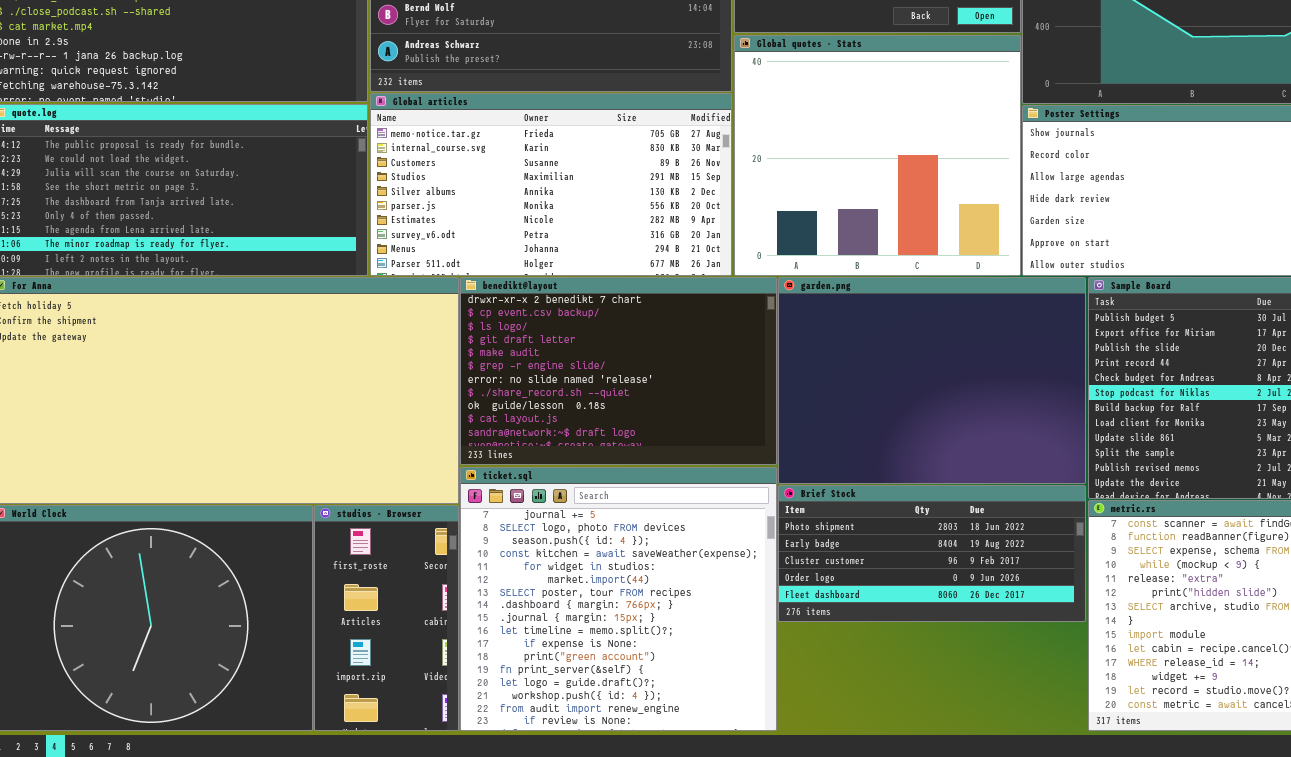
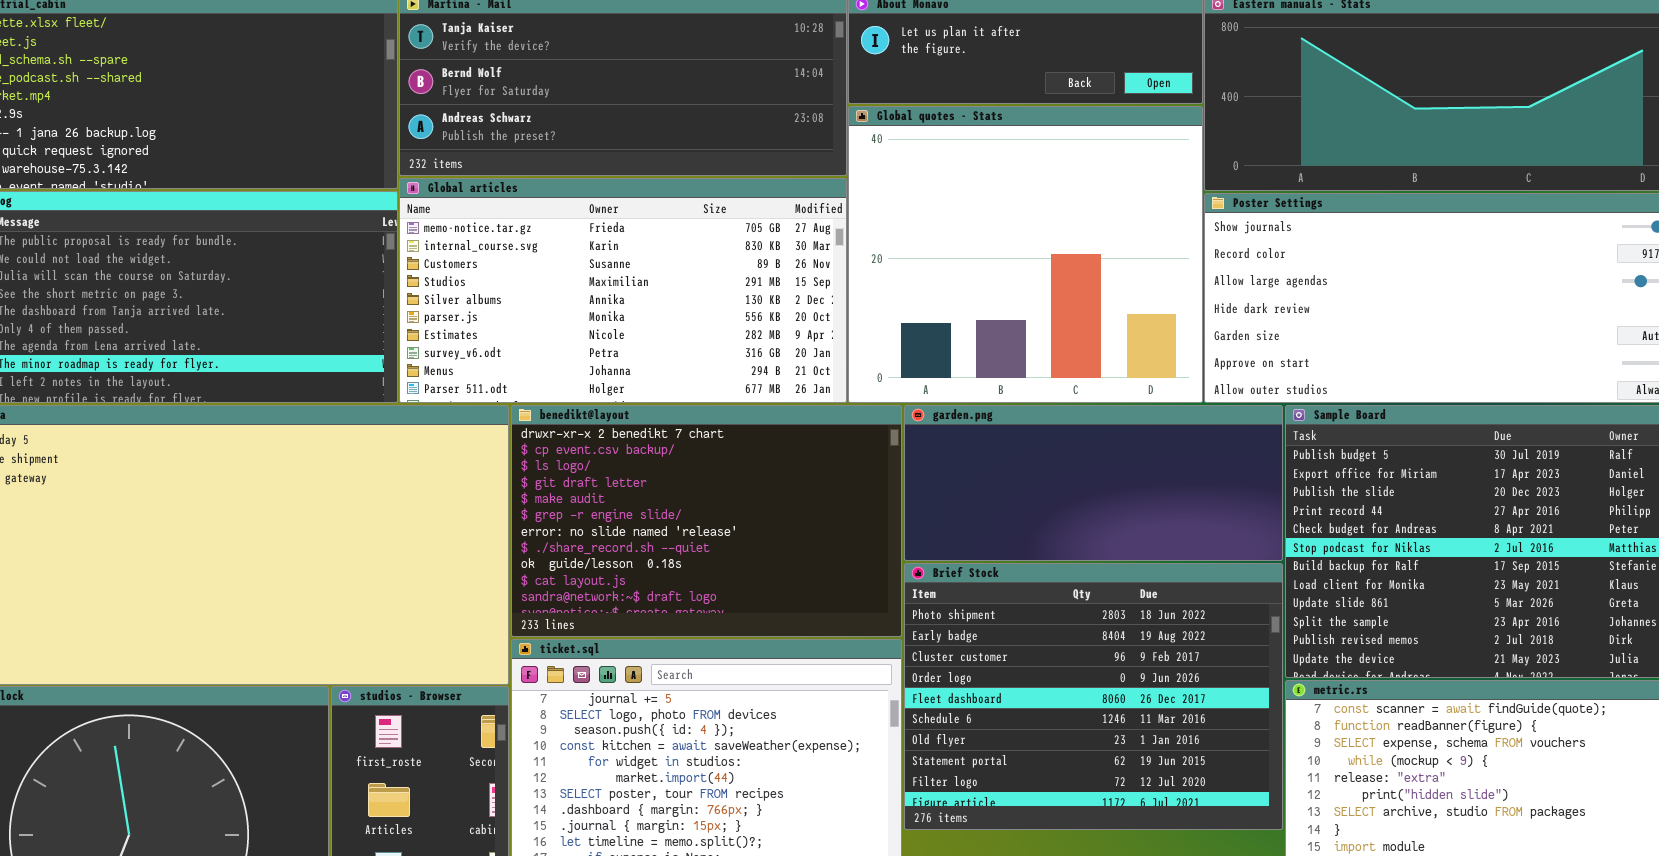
garden.png: [778,277,1086,484] -> [904,405,1283,561], resized
Brief Stock: [778,485,1086,622] -> [904,563,1283,830], resized

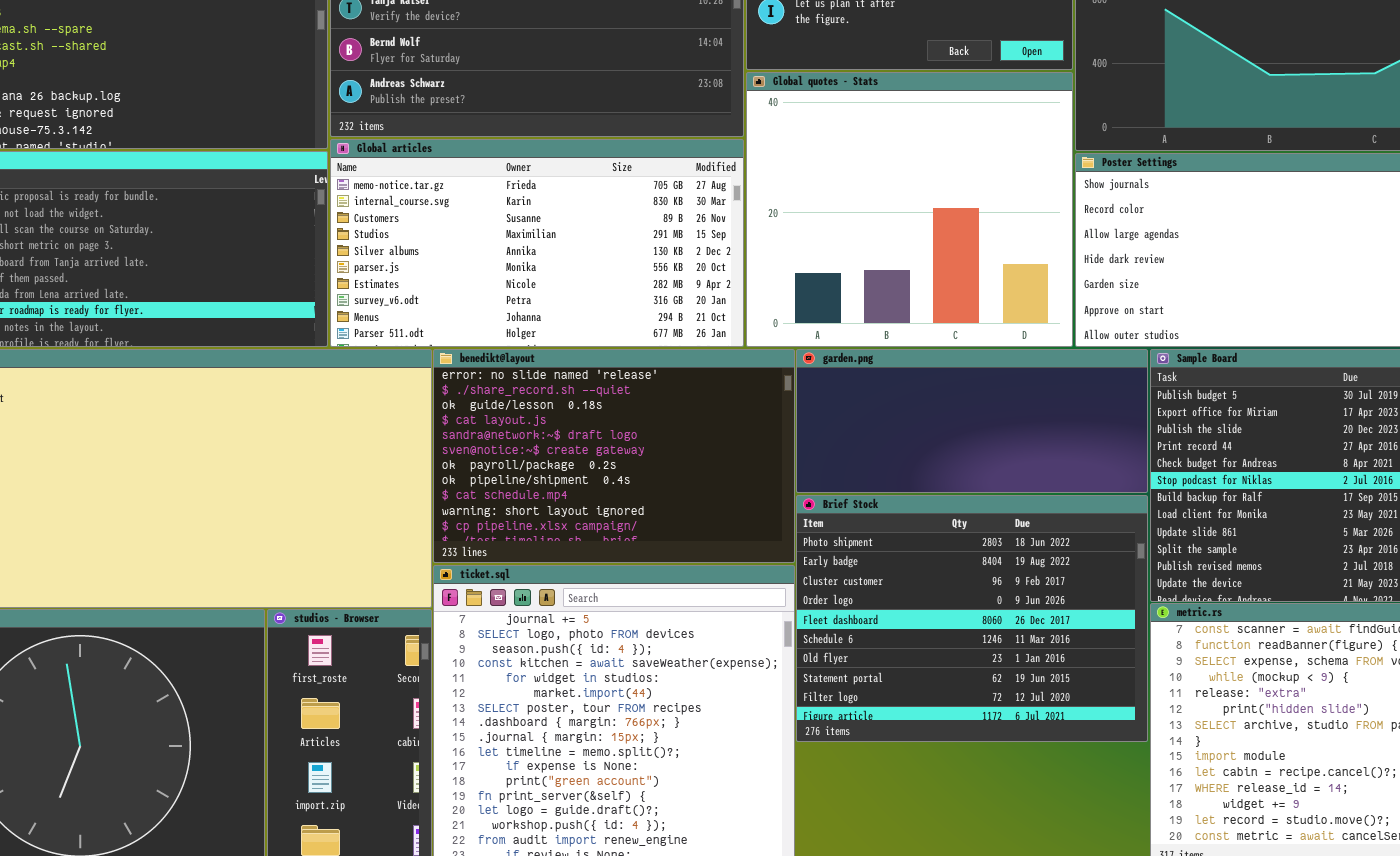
benedikt@layout: [511,405,902,637] -> [433,349,795,563], scrolled down 6 rows

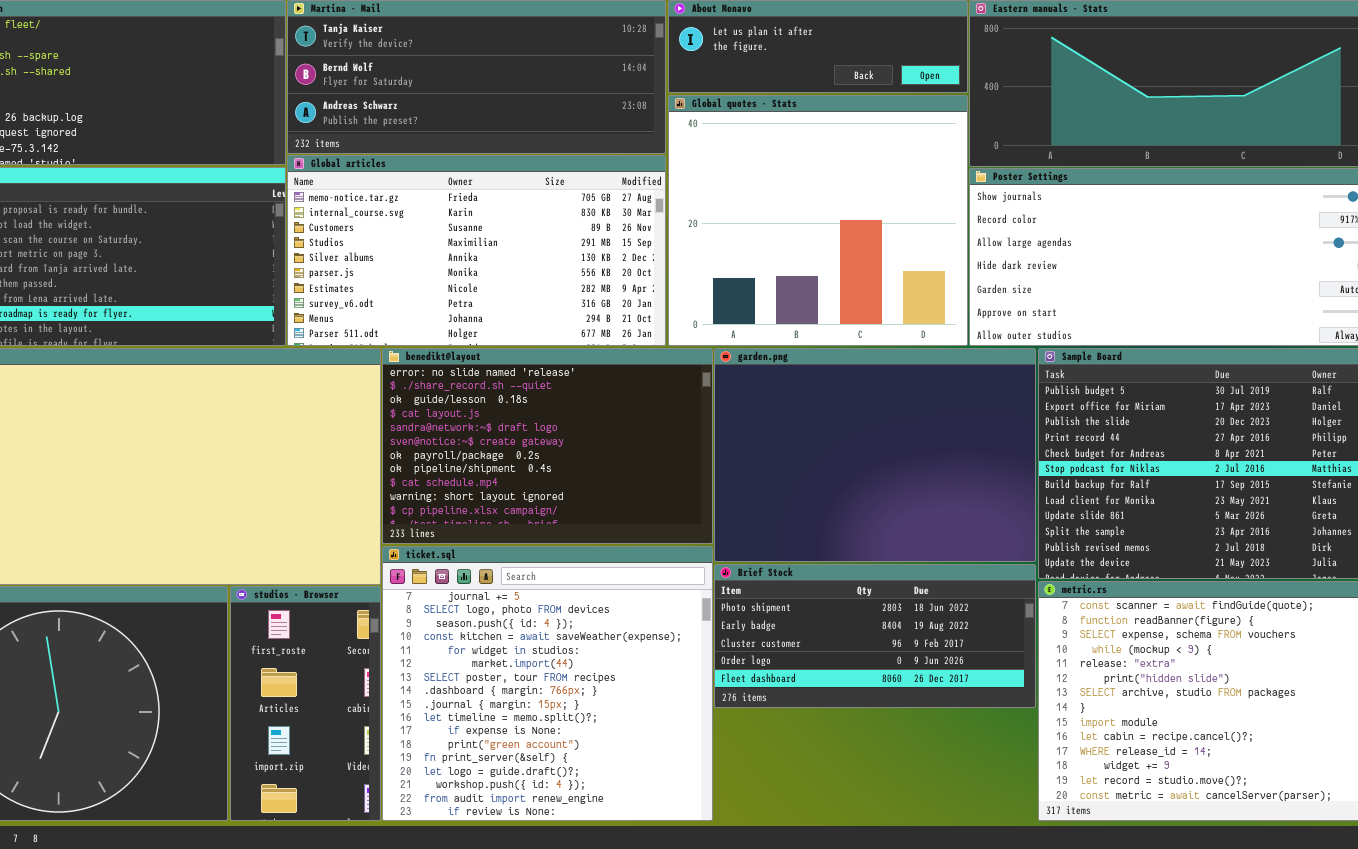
garden.png: [796,349,1148,493] -> [714,348,1036,562], resized
Brief Stock: [796,495,1148,742] -> [714,564,1036,708], resized

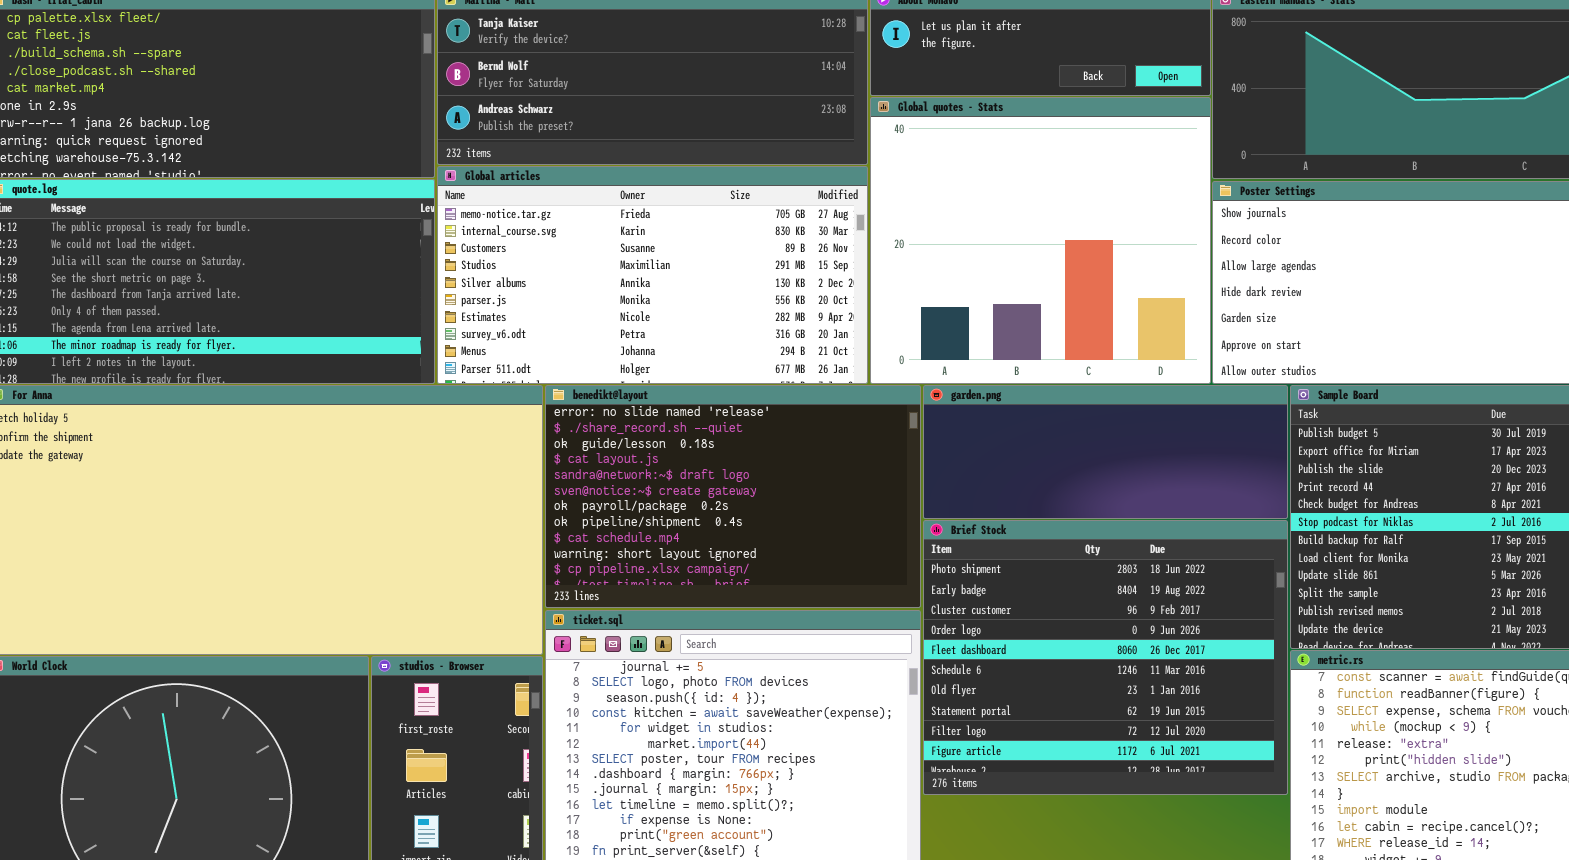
garden.png: [714,348,1036,562] -> [923,385,1288,519], resized
Brief Stock: [714,564,1036,708] -> [923,520,1288,795], resized

